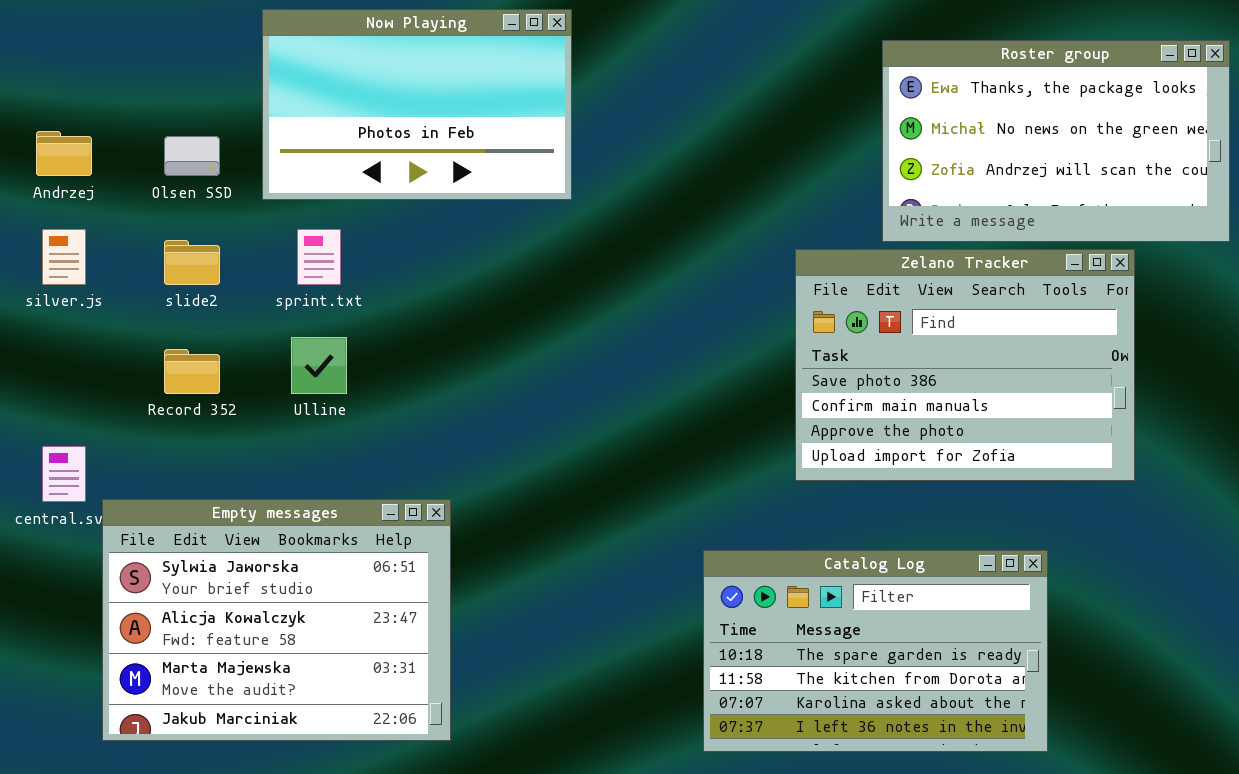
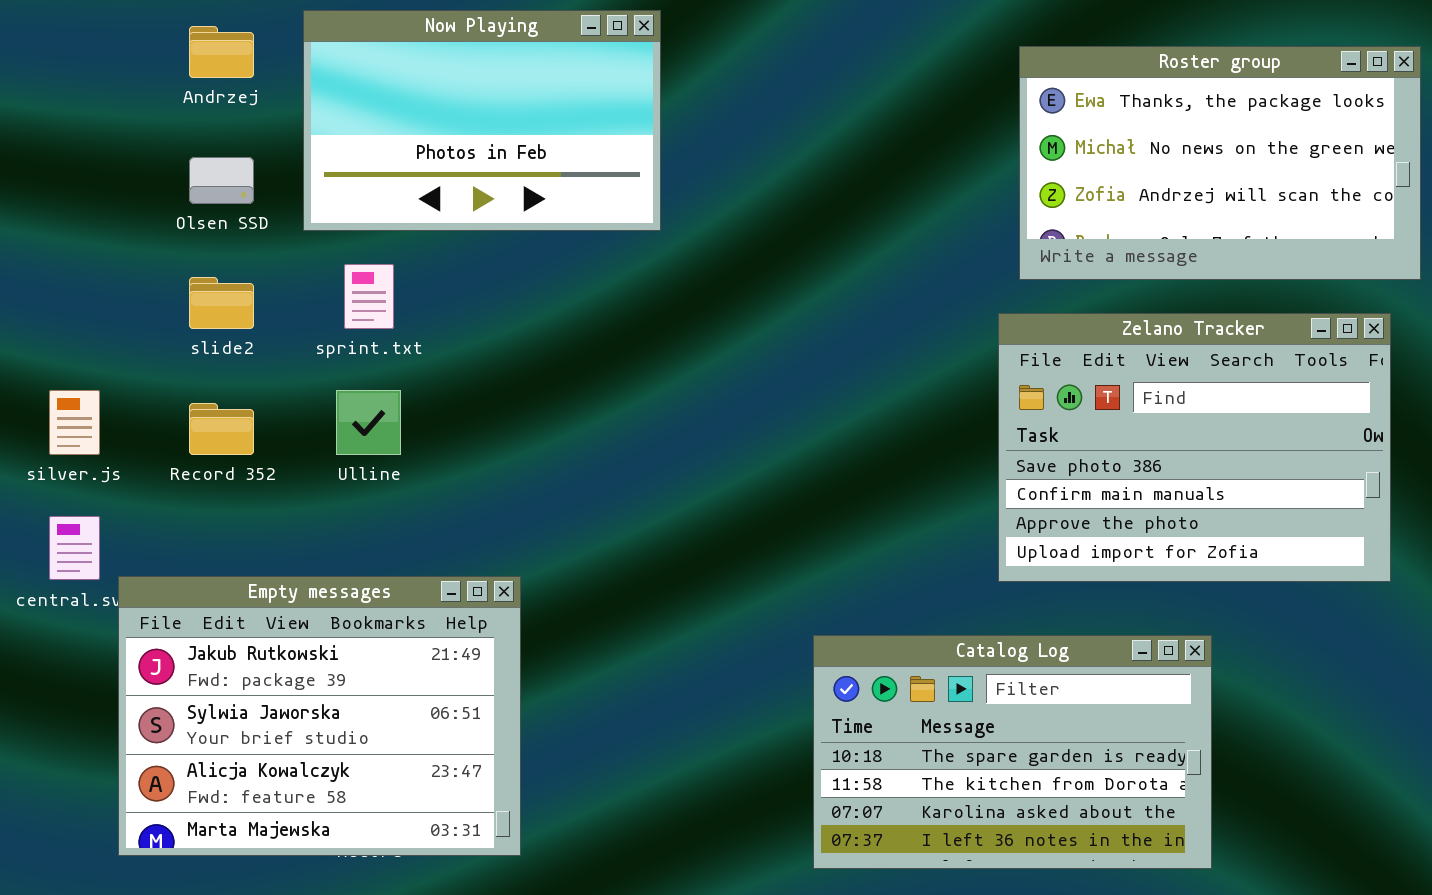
Andrzej: [36,131,92,176] -> [189,26,254,78], moved
silver.js: [42,229,86,285] -> [49,390,100,455], moved
Zelano Tracker: [795,249,1135,481] -> [998,313,1391,582], moved
Empty messages: [102,499,451,741] -> [118,576,521,856], scrolled up 1 row

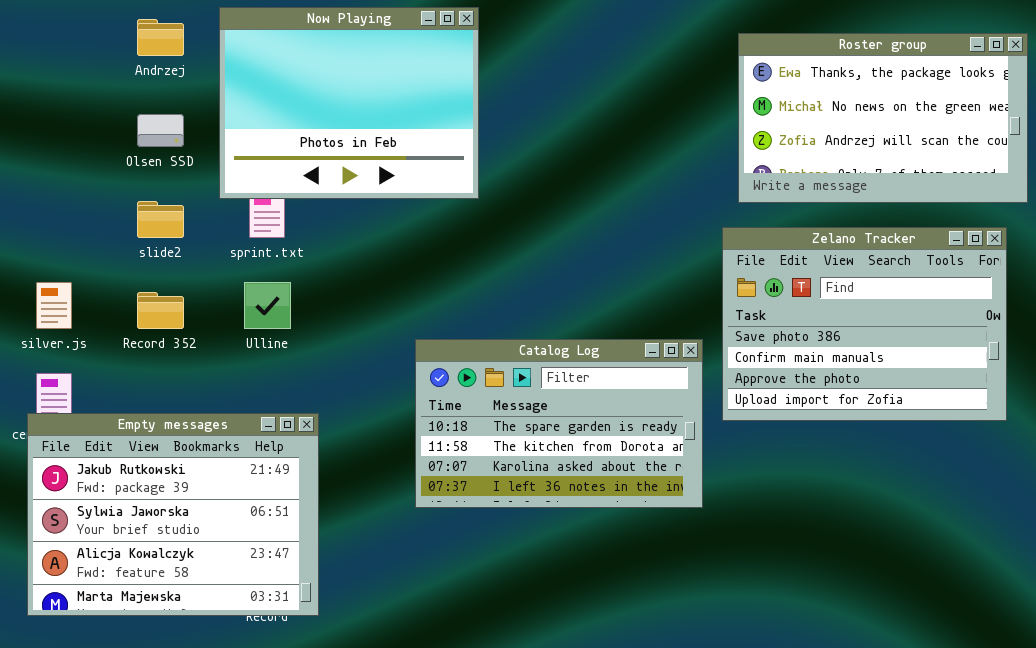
Now Playing: [303,10,661,231] -> [219,7,479,199], resized
Empty messages: [118,576,521,856] -> [27,413,319,616], moved
Catalog Log: [813,635,1212,869] -> [415,339,703,508], moved

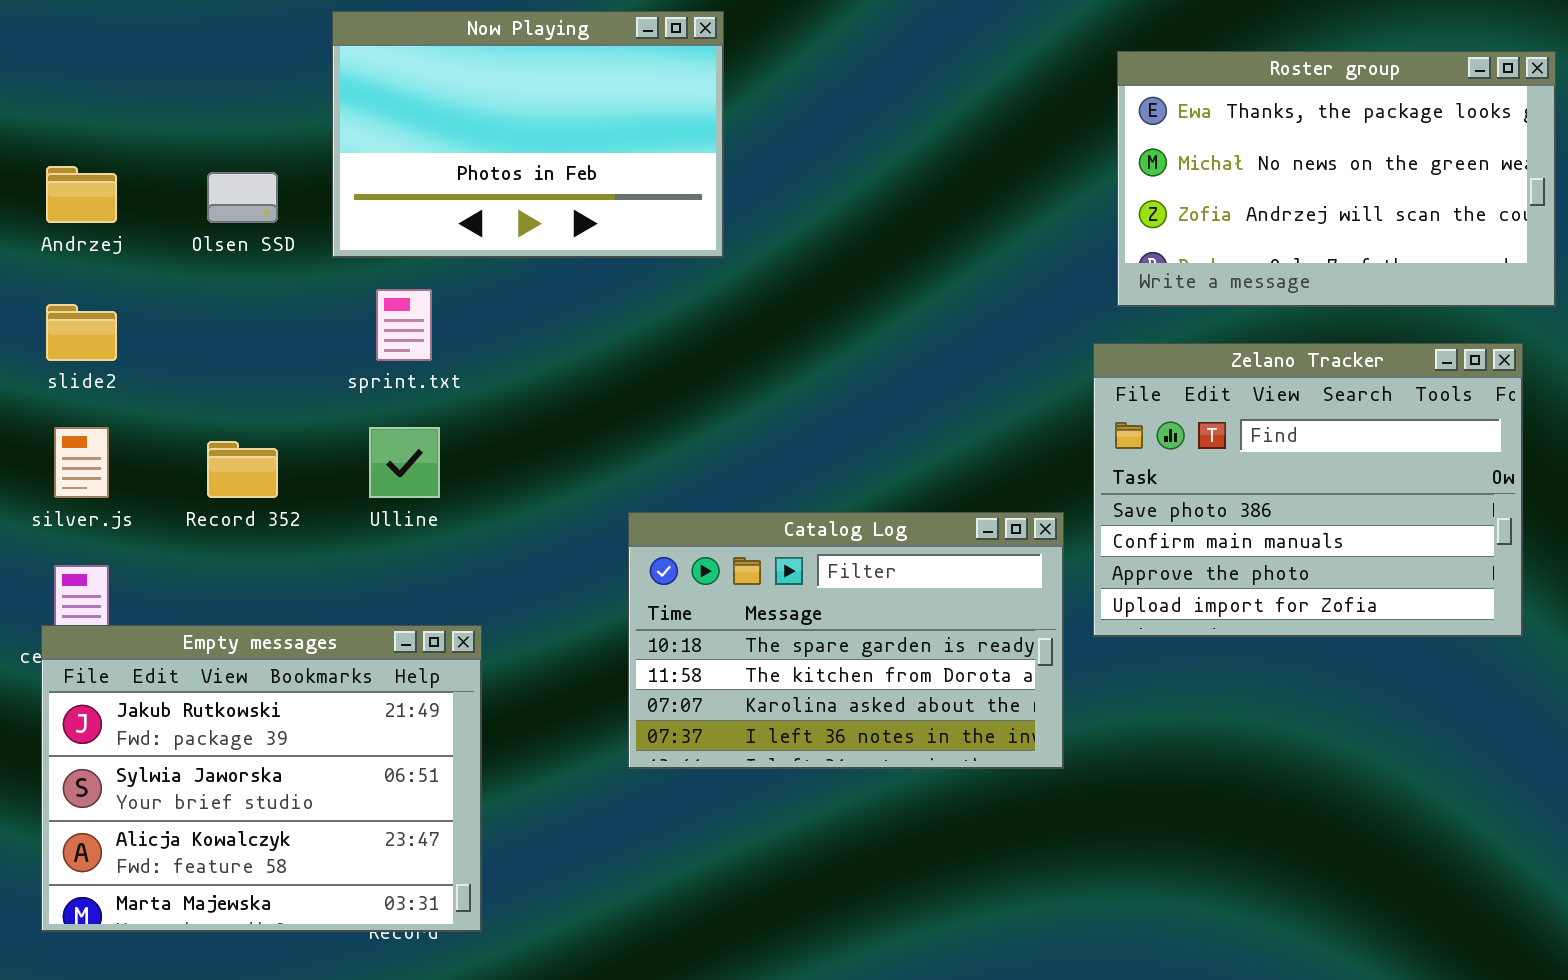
Now Playing: [219,7,479,199] -> [332,11,724,258], resized
Andrzej: [137,19,184,56] -> [46,166,117,223], moved
slide2: [137,201,184,238] -> [46,304,117,361], moved

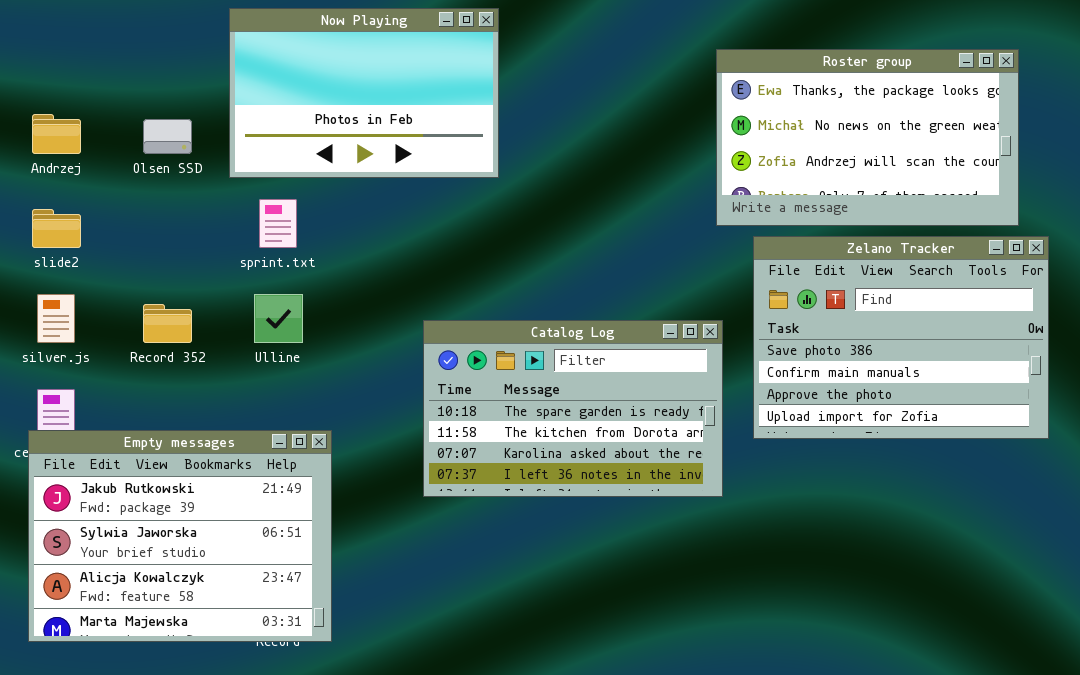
Roster group: [1117,51,1556,307] -> [716,49,1019,226], moved
Catalog Log: [628,512,1064,769] -> [423,320,723,497], moved

